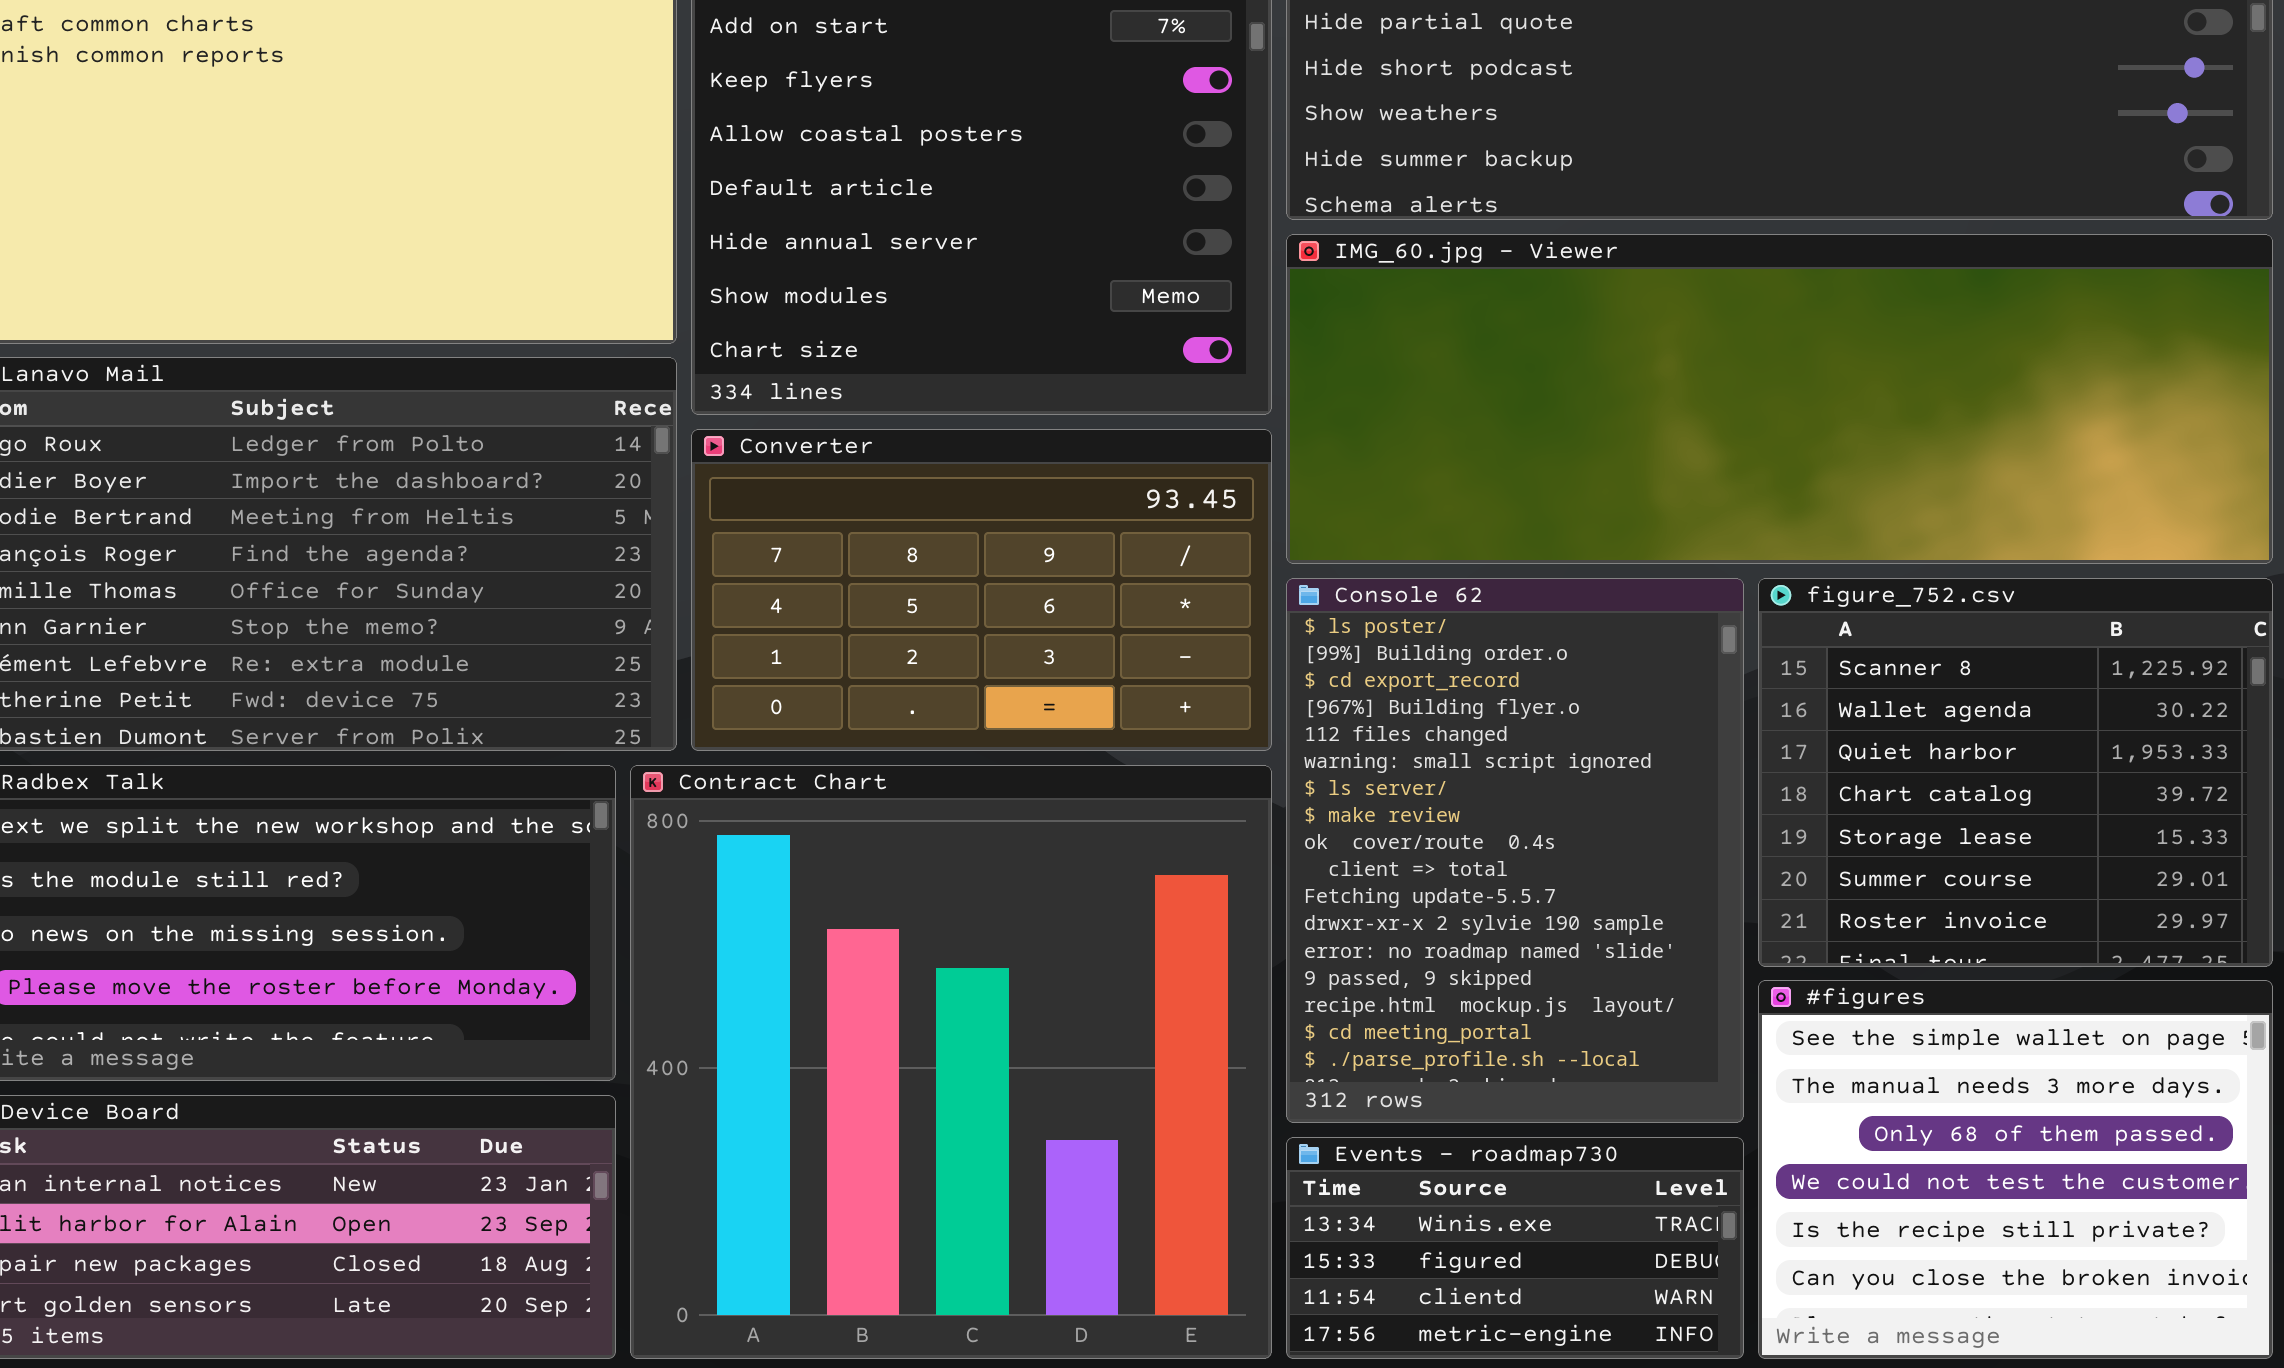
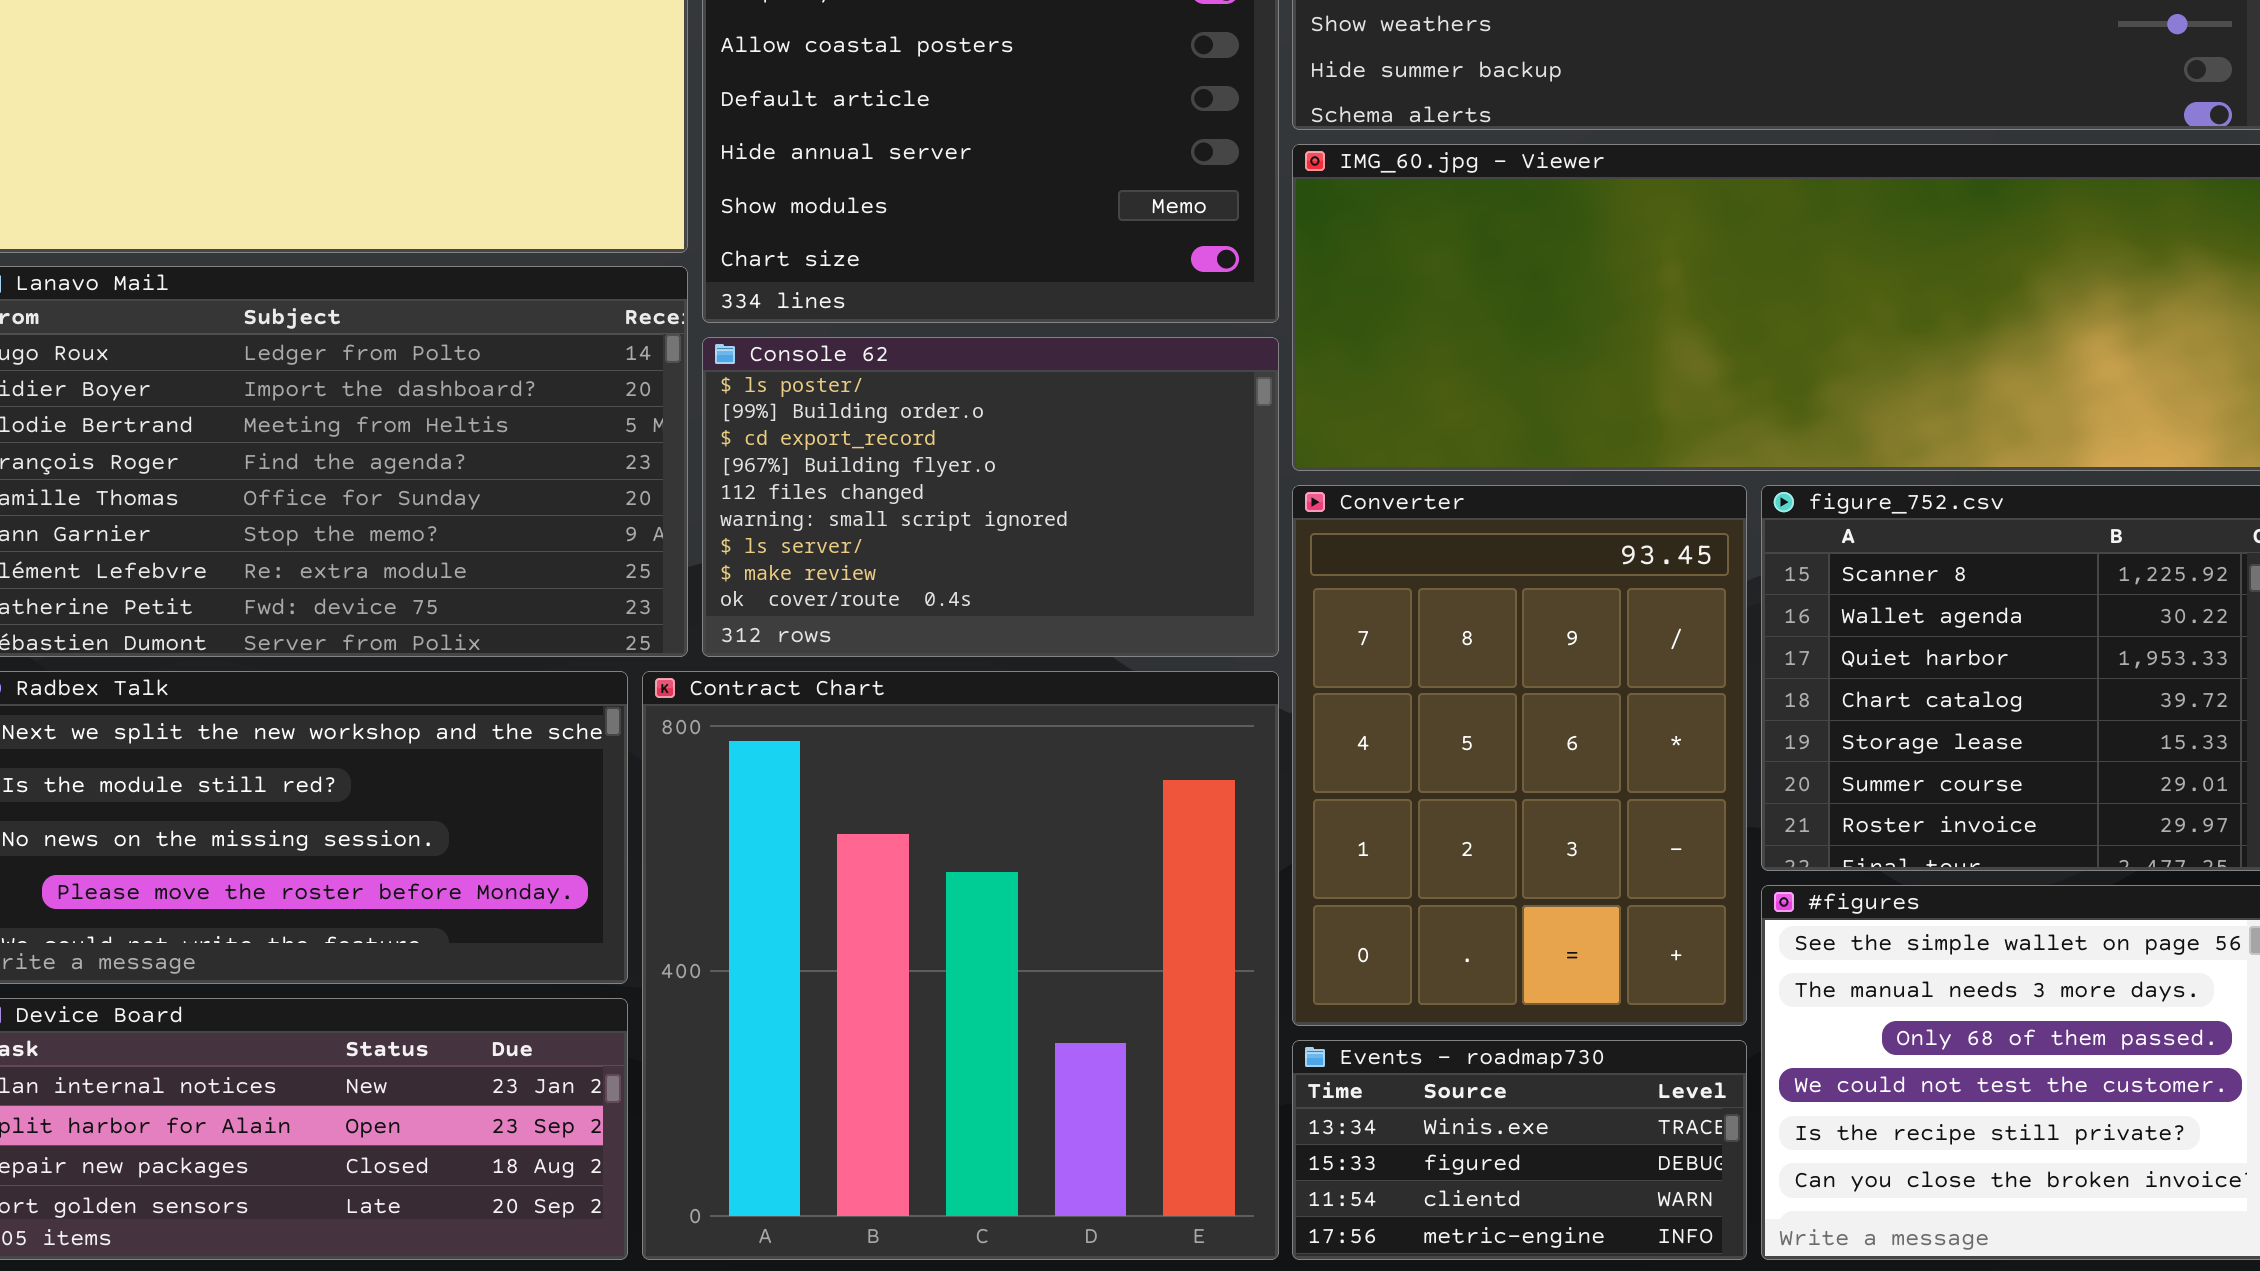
Converter: [691,429,1272,751] -> [1292,485,1747,1026], moved, resized
Console 62: [1286,578,1744,1123] -> [702,337,1279,657], moved, resized

